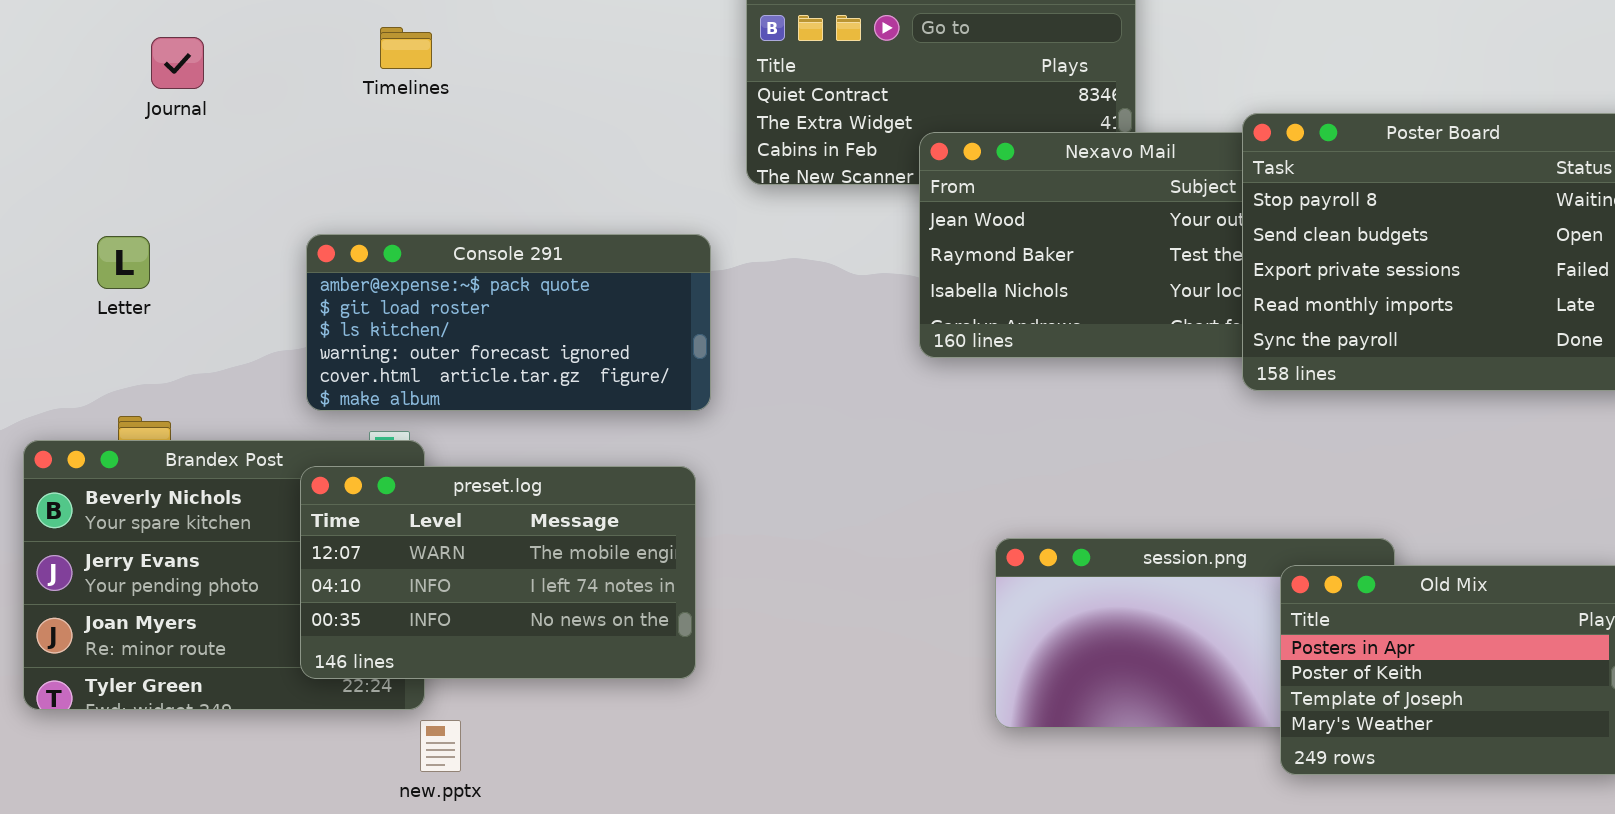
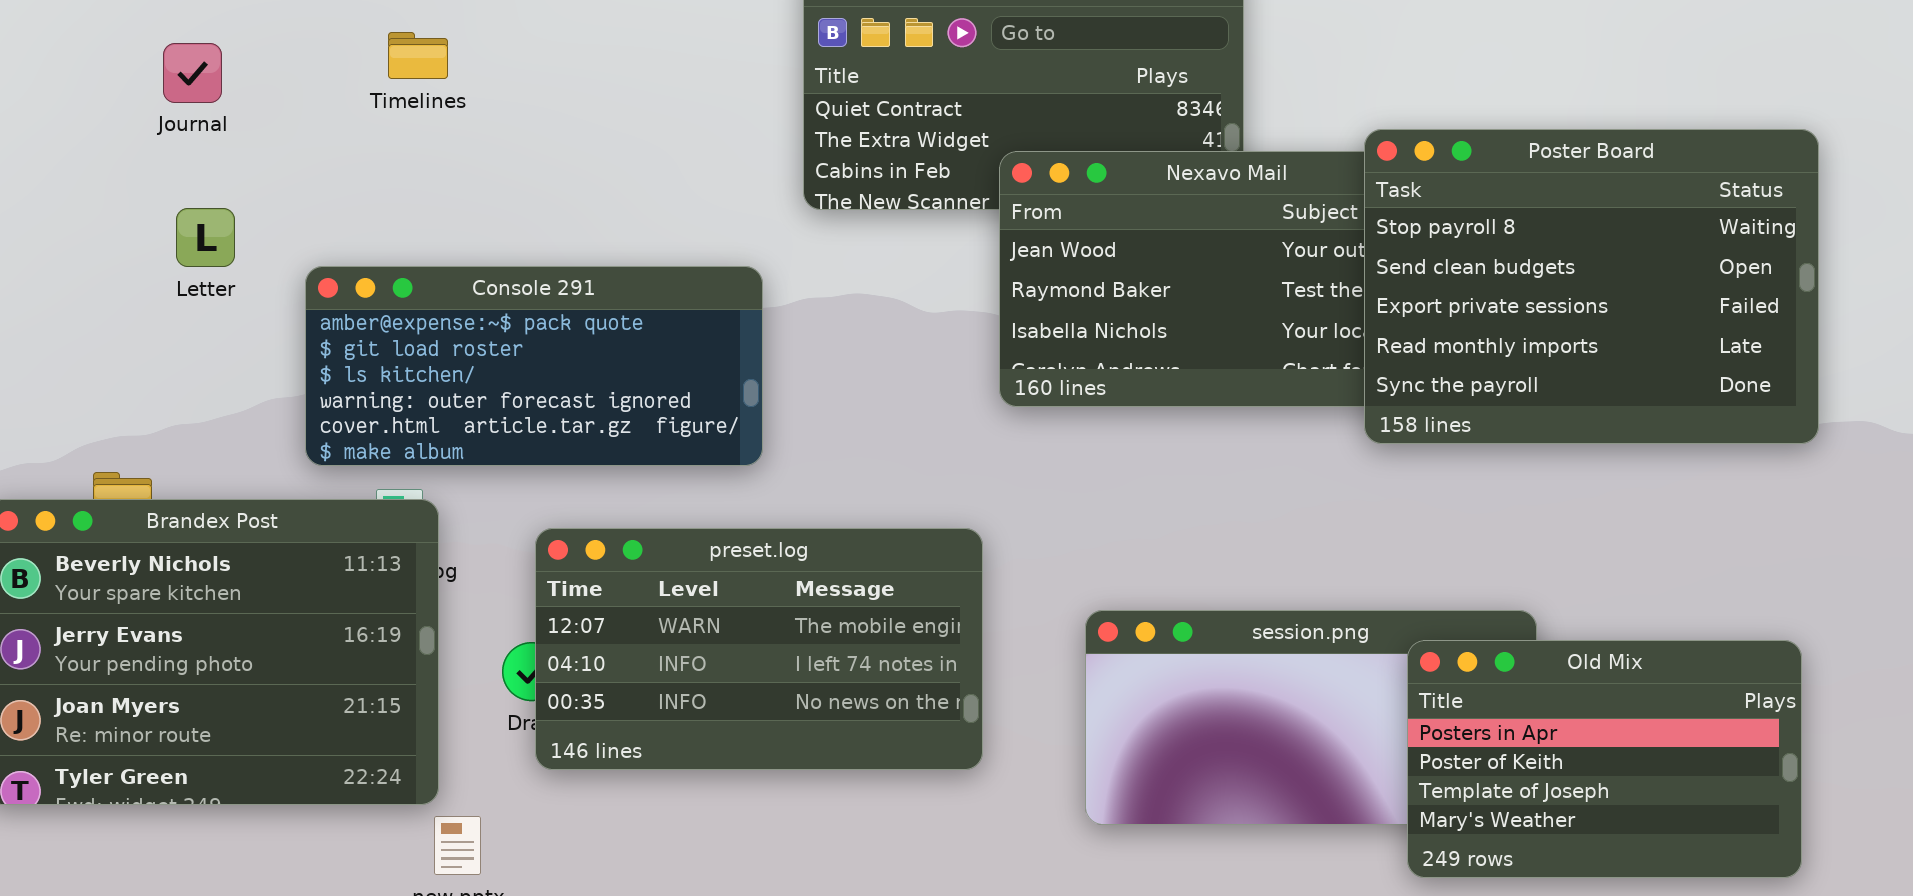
Journal: [151,37,204,89] -> [163,43,222,103], moved
Letter: [97,236,150,289] -> [176,208,235,267], moved
preset.log: [300,466,696,679] -> [535,528,983,770], moved

